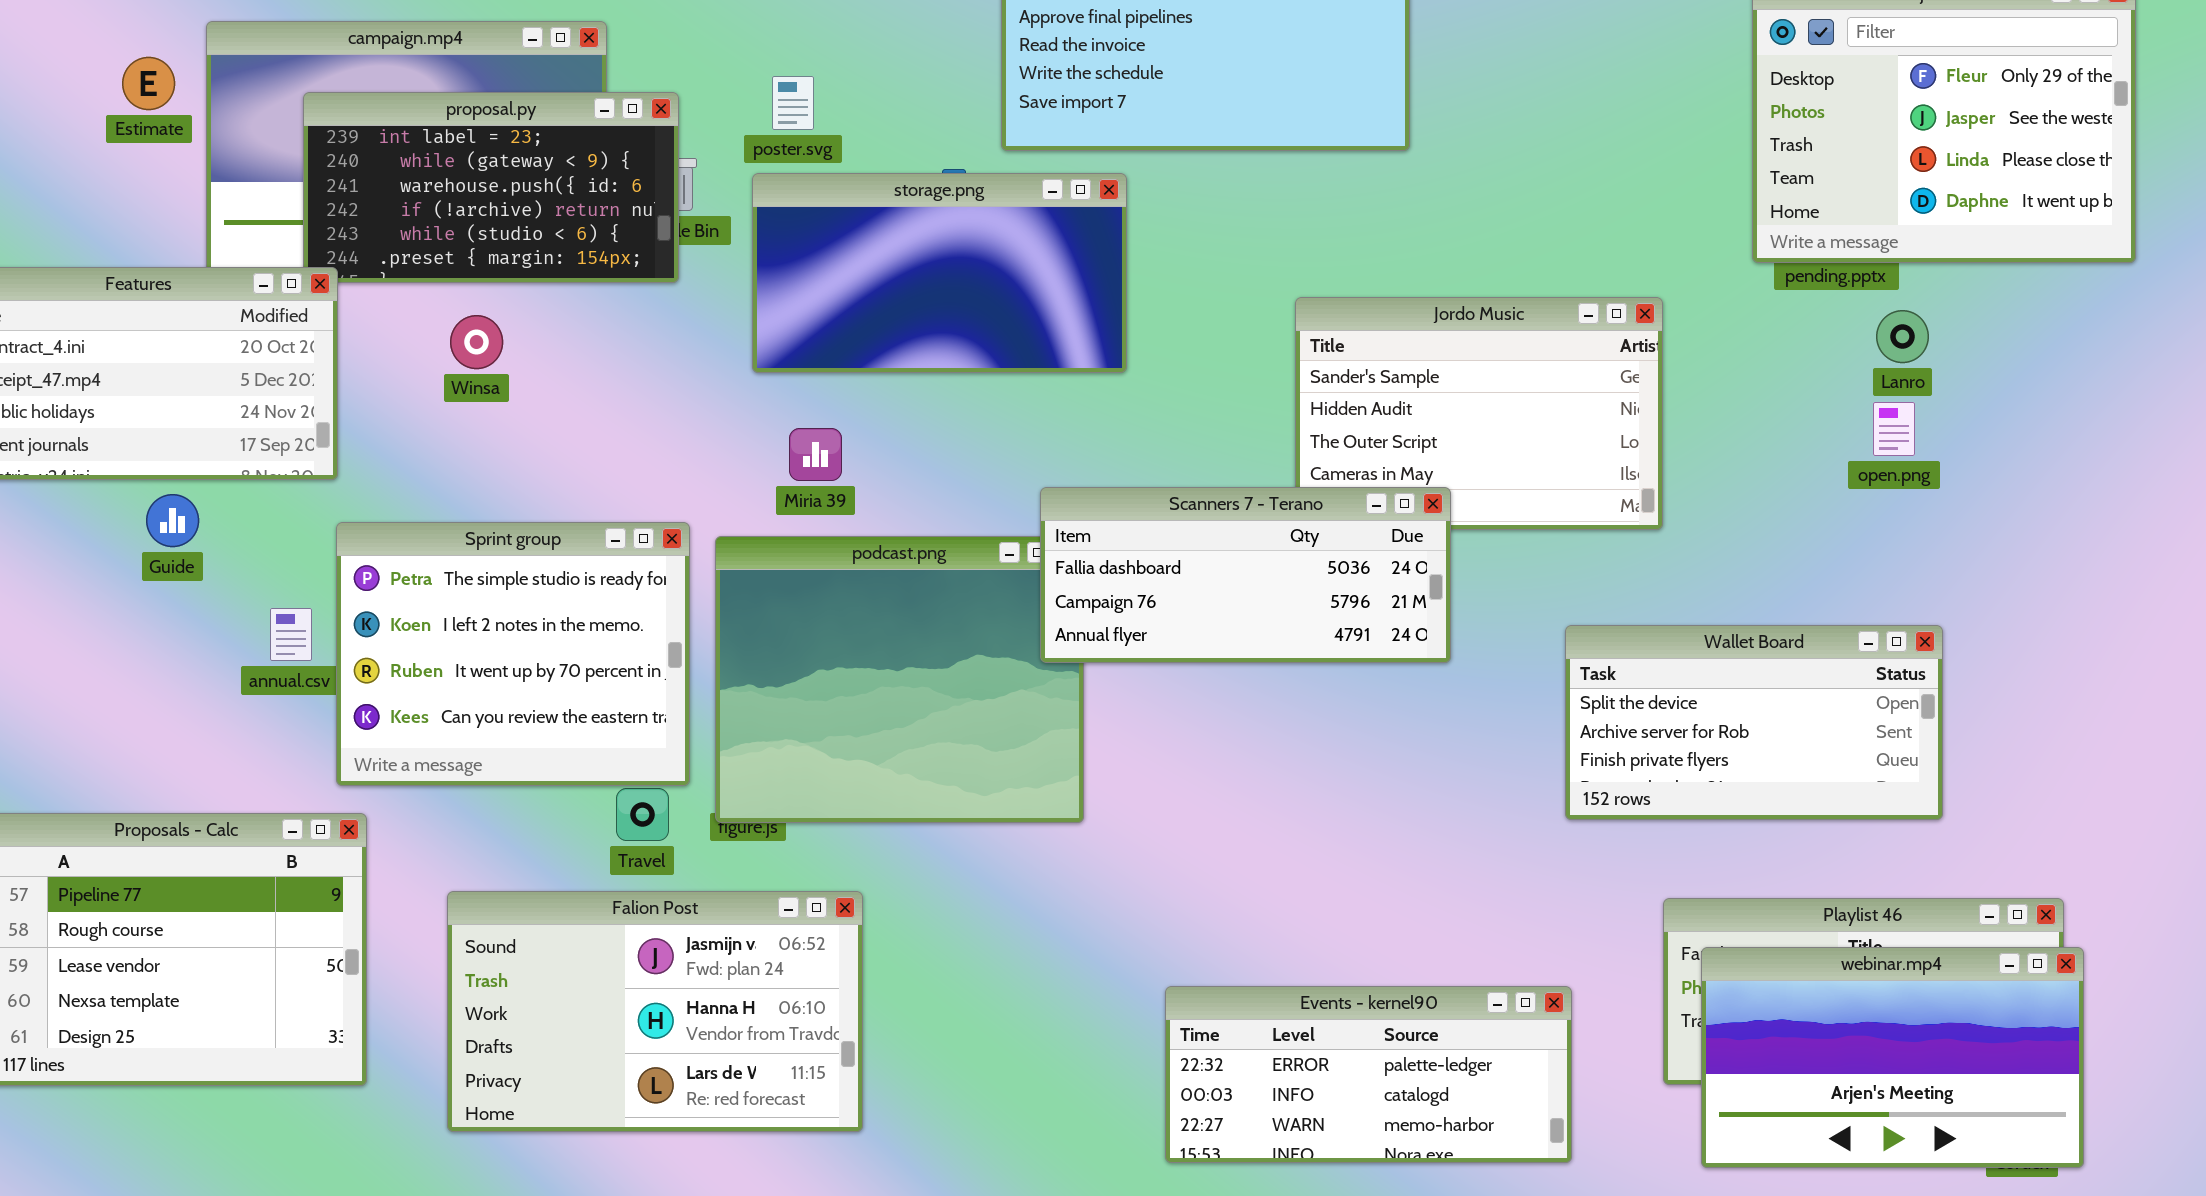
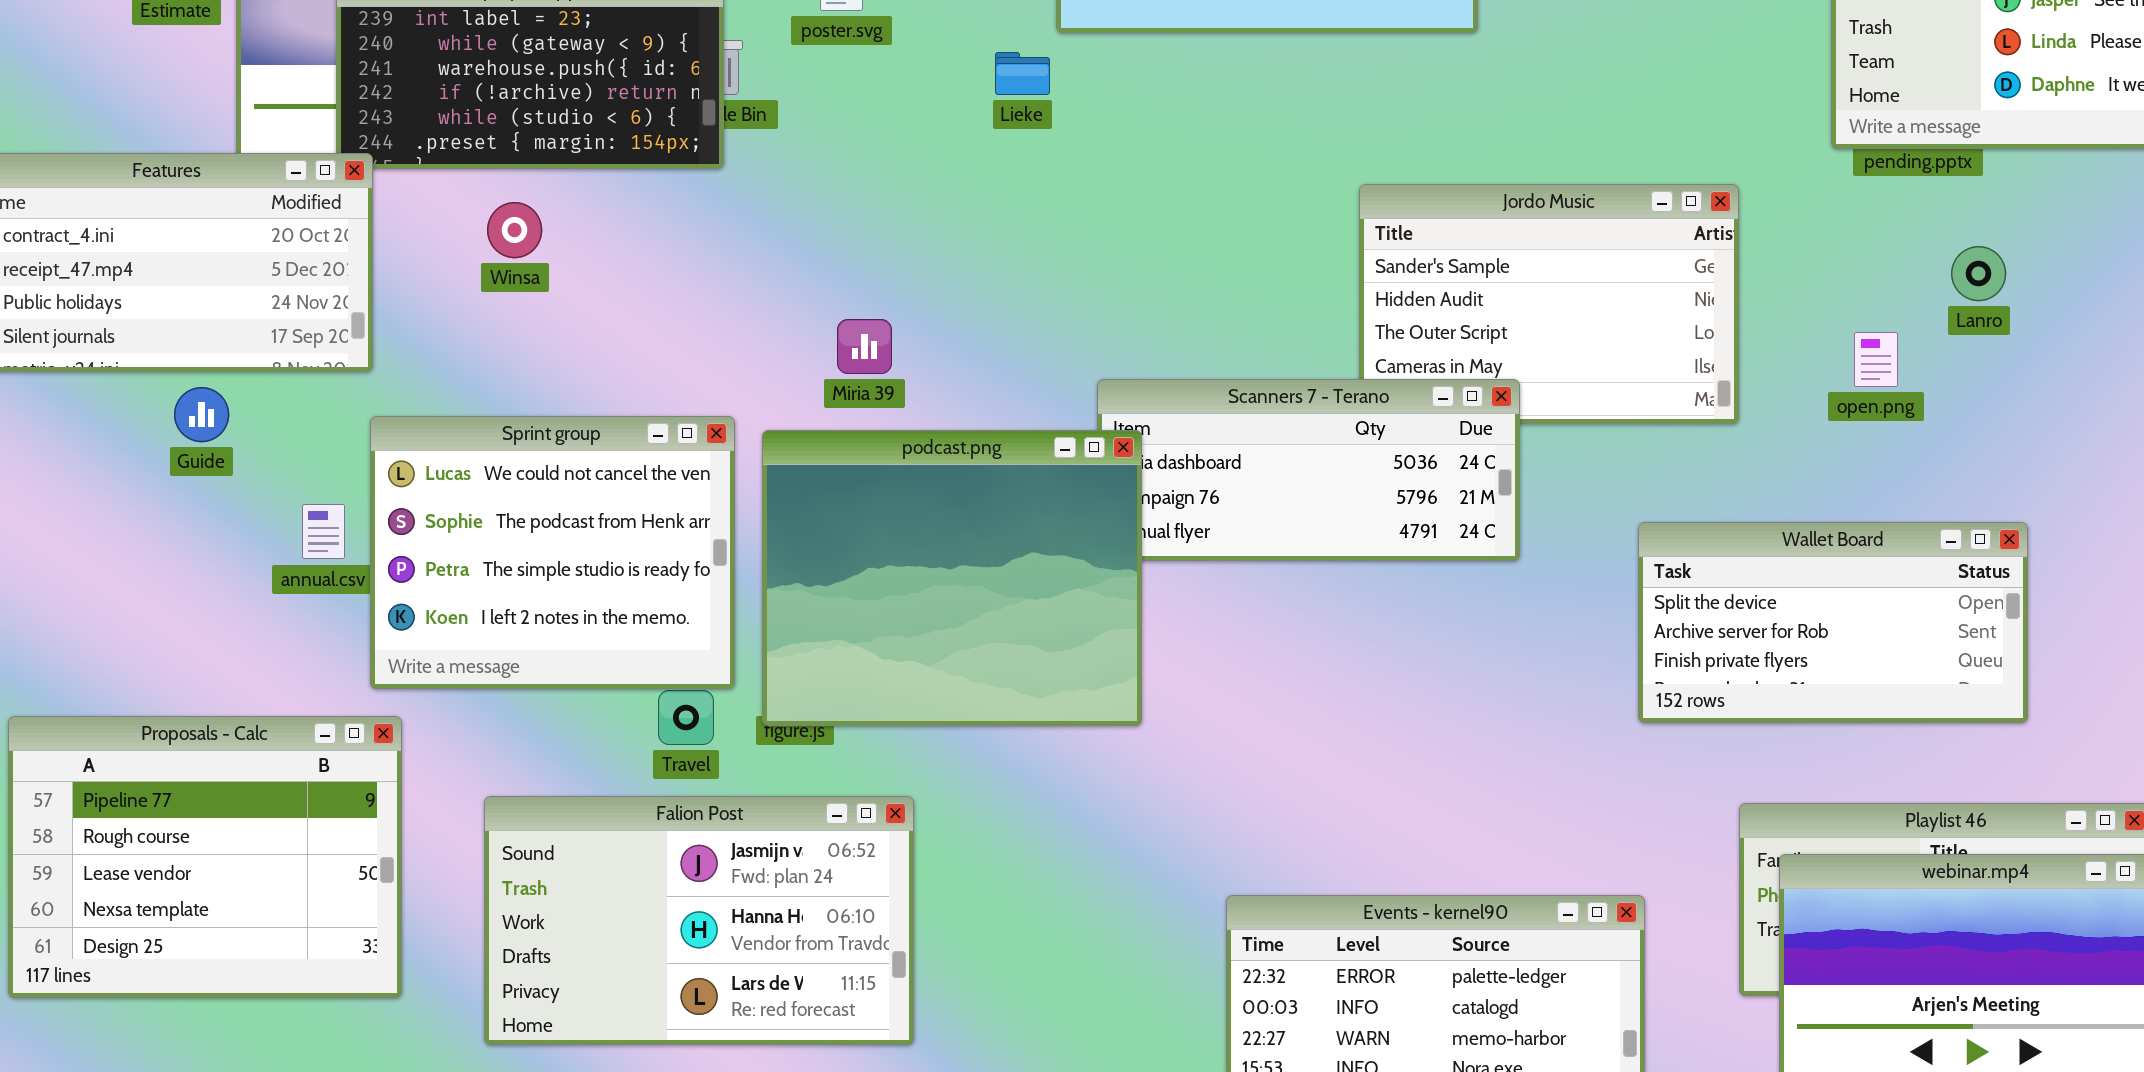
storage.png: [752,173,1127,373] -> none, closed
Lanro: [1876,310,1929,363] -> [1951,246,2006,301], moved
open.png: [1873,402,1915,456] -> [1854,332,1898,387], moved
Sprint group: [336,522,690,786] -> [370,416,735,689], scrolled up 2 rows
podcast.png: [715,536,1084,823] -> [762,430,1142,726], raised

